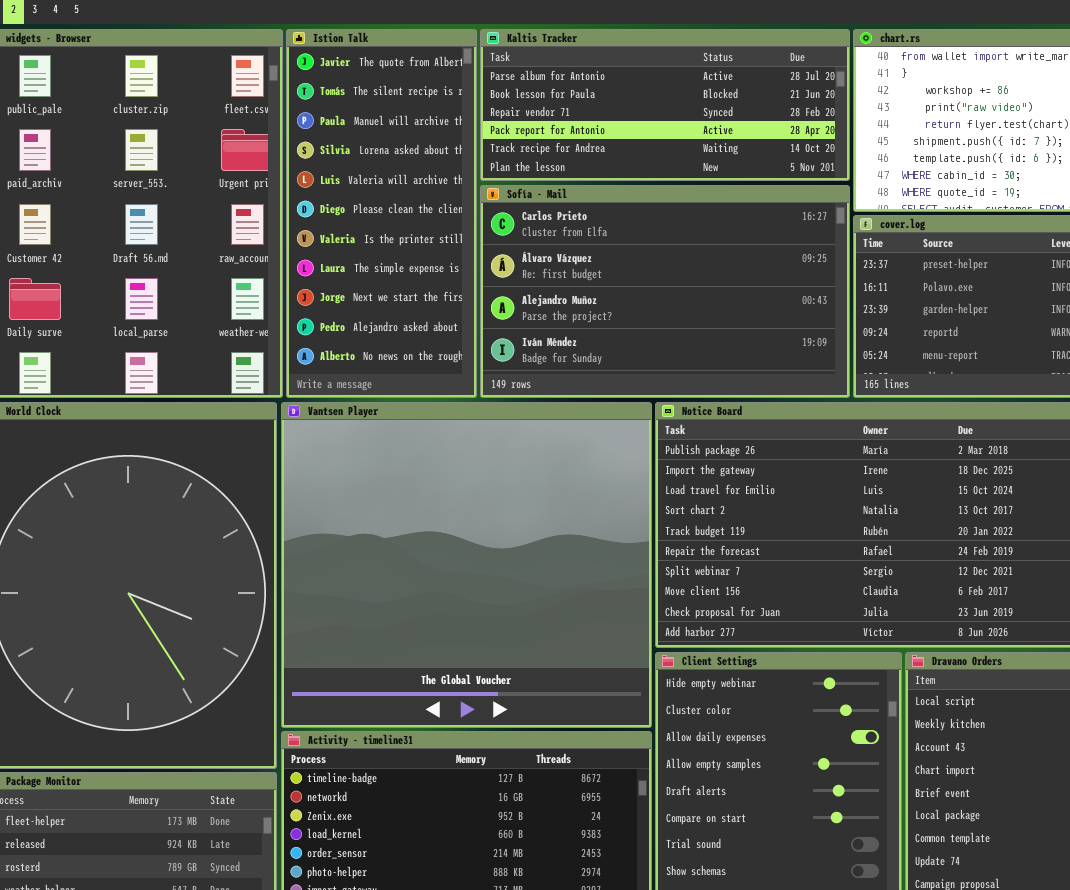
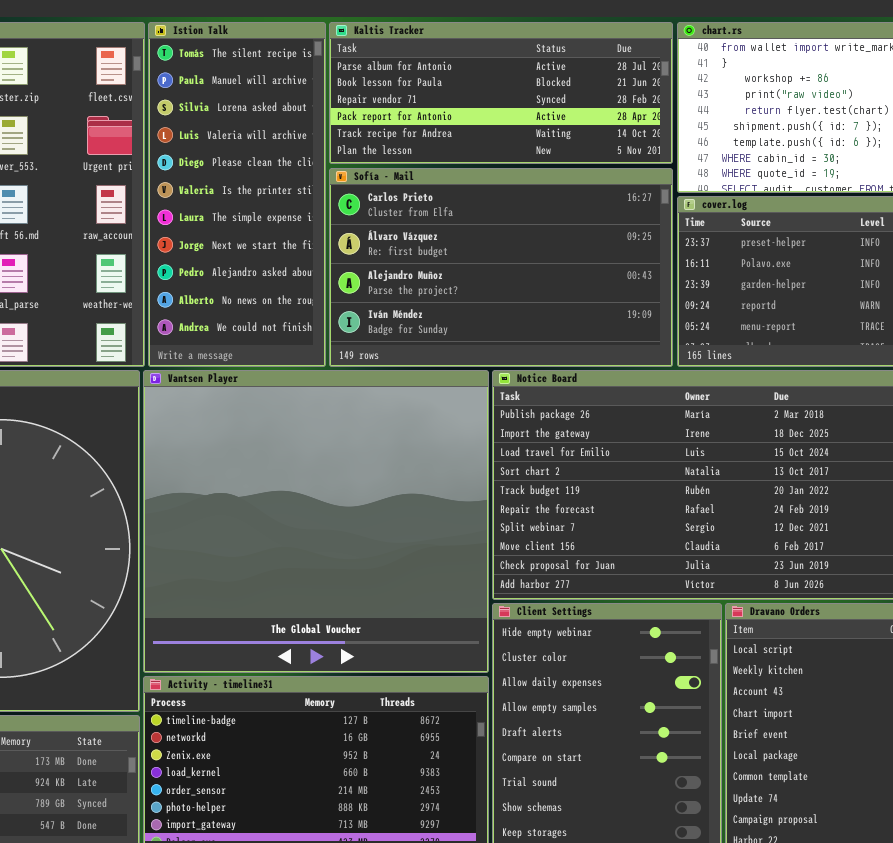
Istion Talk: [286,29,477,398] -> [148,22,326,367], scrolled down 1 row

